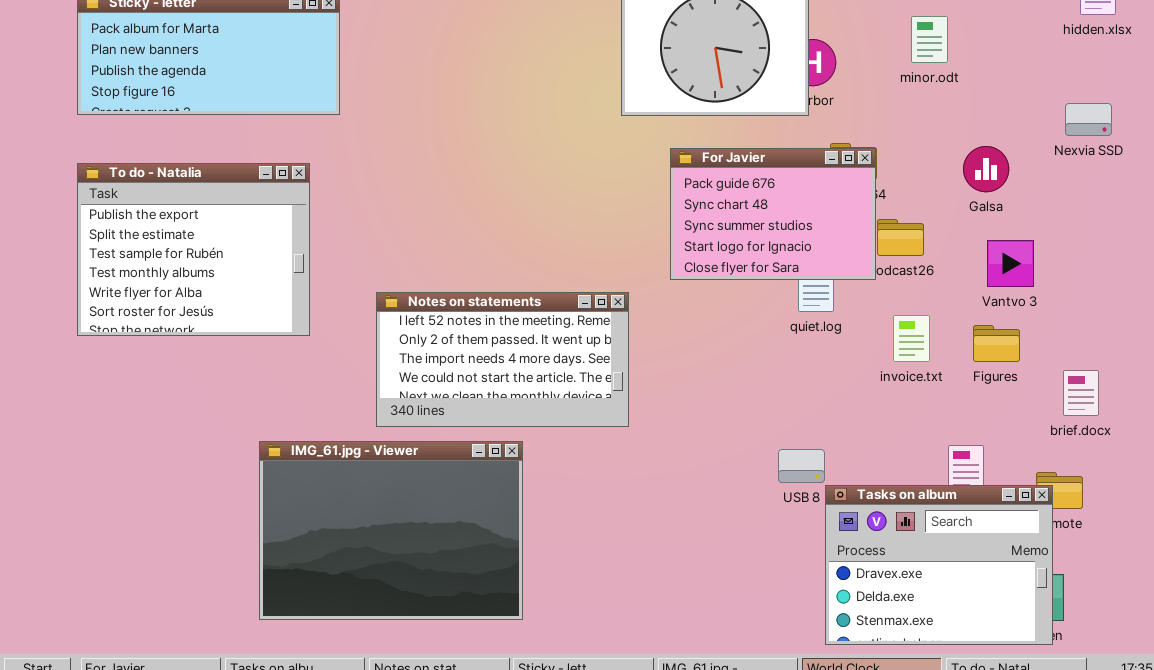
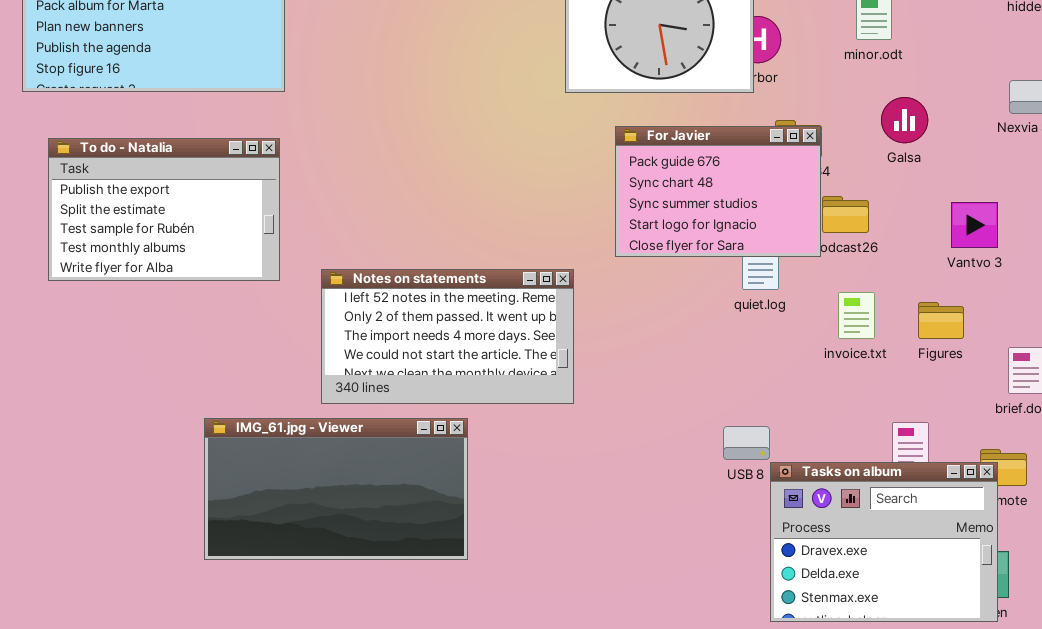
Galsa: [963,146,1009,192] -> [881,97,928,143], moved
To do - Natalia: [77,163,310,336] -> [48,138,280,281], moved, resized
Vantvo 3: [987,240,1034,287] -> [951,202,998,248], moved
IMG_61.jpg - Viewer: [259,441,523,620] -> [204,418,468,560], resized

